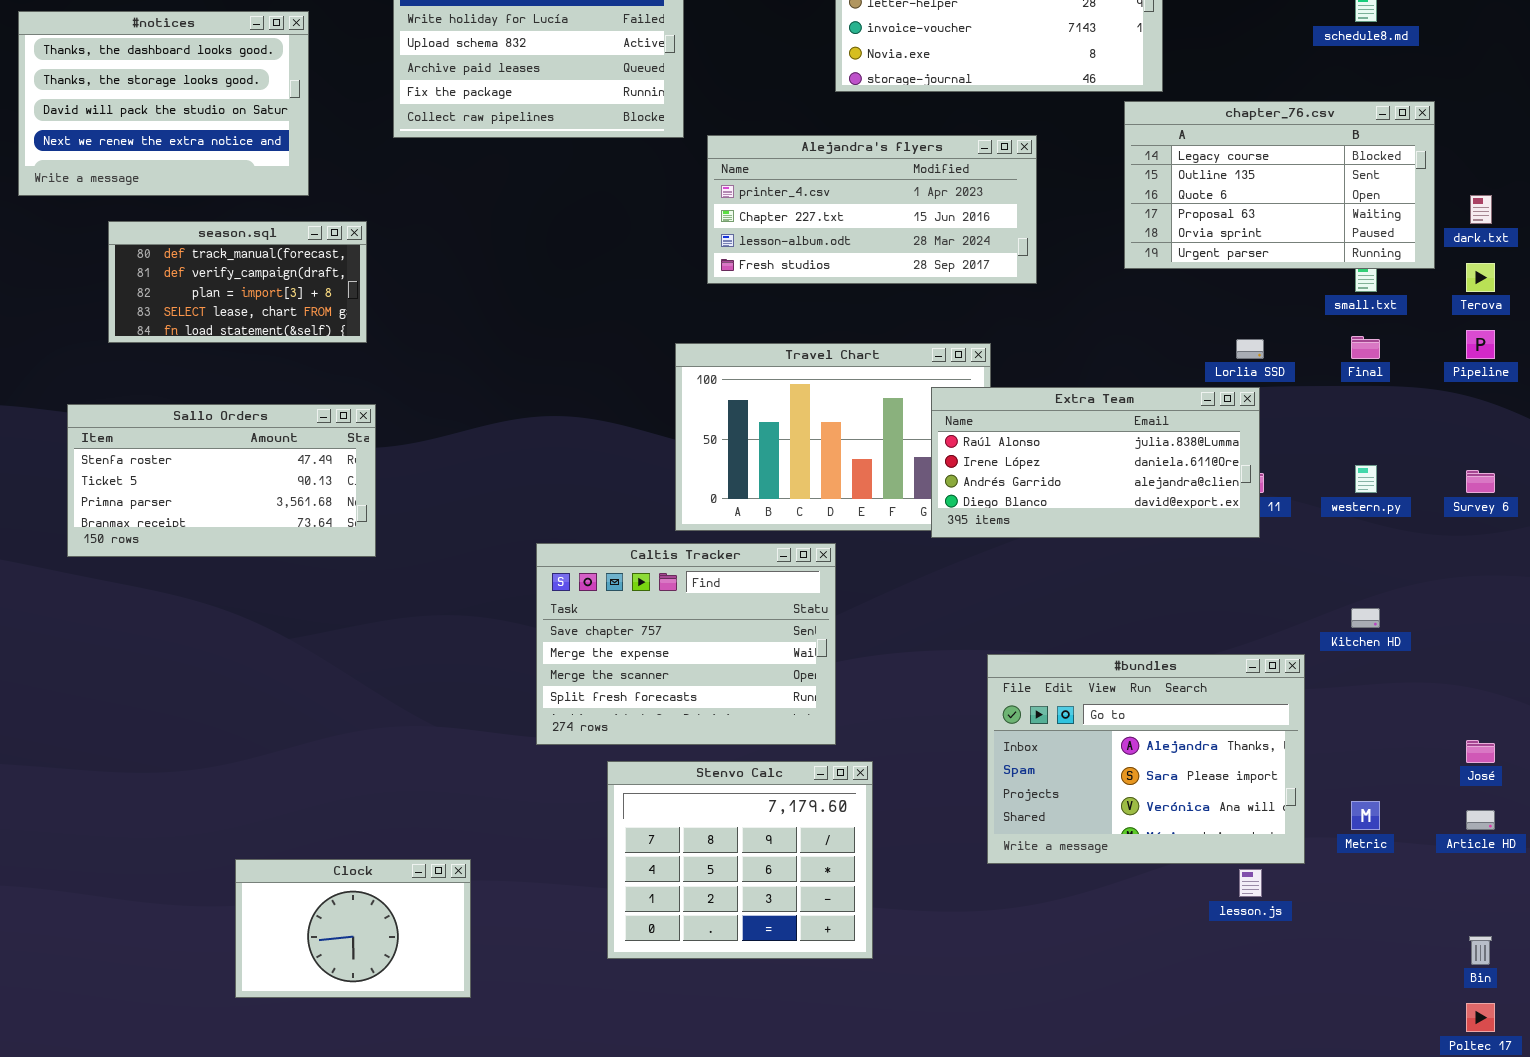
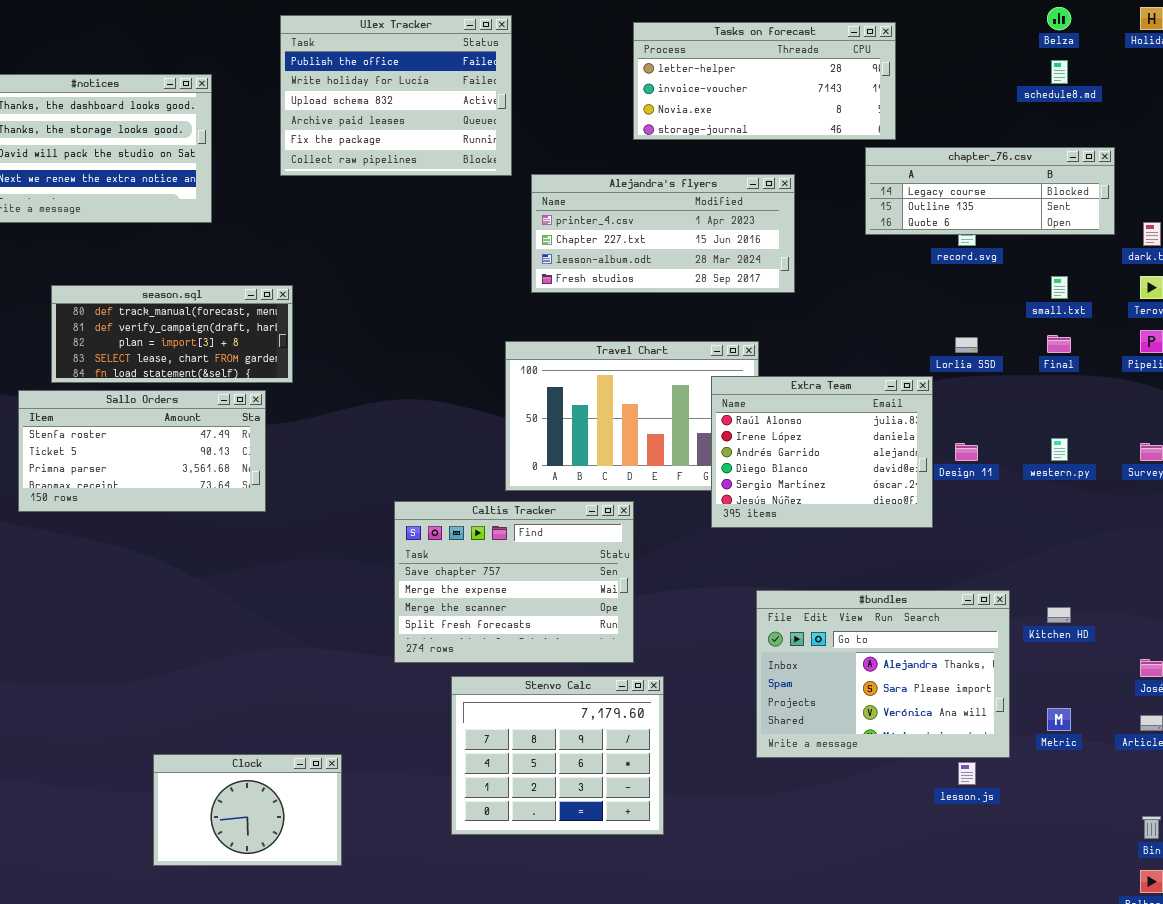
chapter_76.csv: [1124,101,1435,269] -> [865,147,1115,235], resized
season.sql: [108,221,367,343] -> [51,285,293,383], moved, resized
Extra Team: [931,387,1260,538] -> [711,376,933,528], resized
Kitchen HD: [1351,608,1380,628] -> [1047,607,1071,623], moved

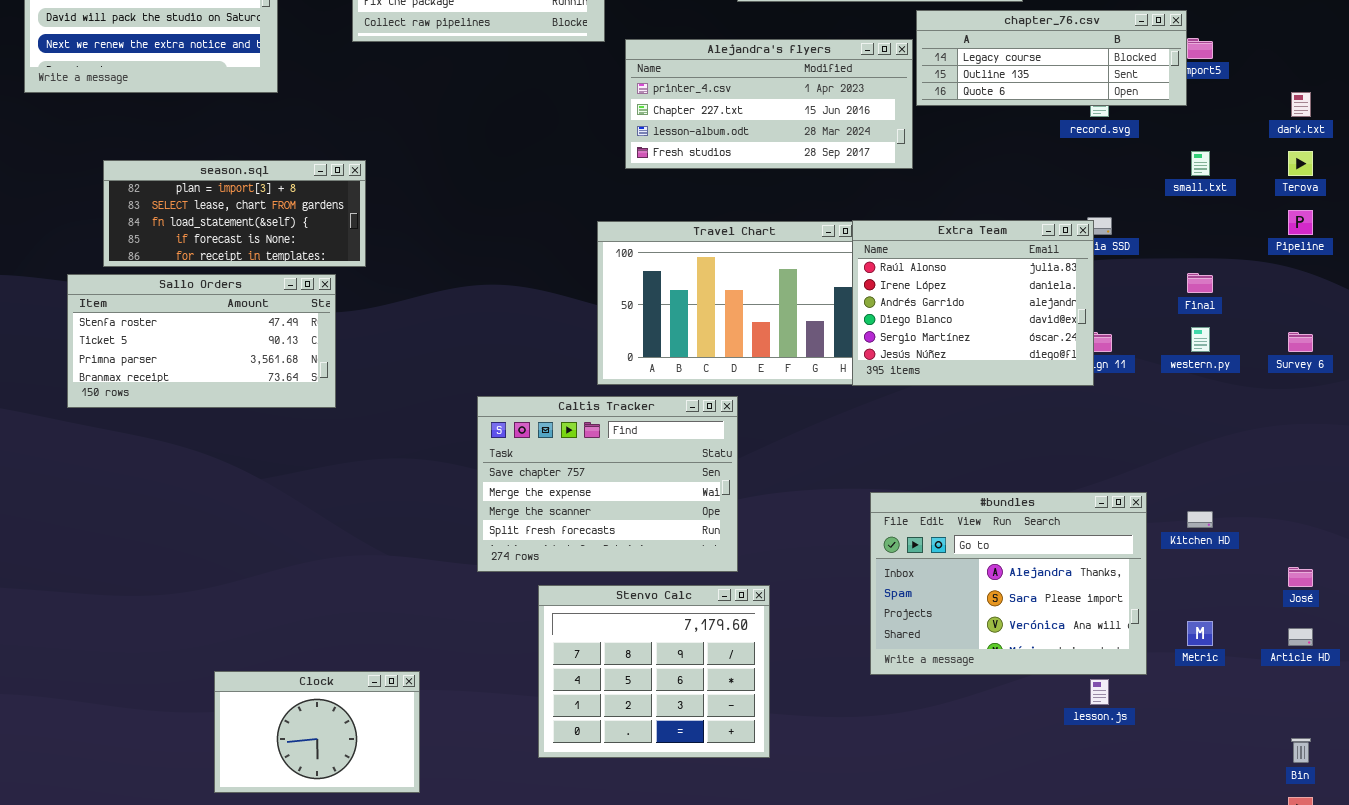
chapter_76.csv: [865,147,1115,235] -> [916,10,1187,106], moved
season.sql: [51,285,293,383] -> [103,160,366,267], scrolled down 2 rows
Final: [1047,335,1071,353] -> [1187,273,1213,293], moved
Extra Team: [711,376,933,528] -> [852,220,1094,386], moved

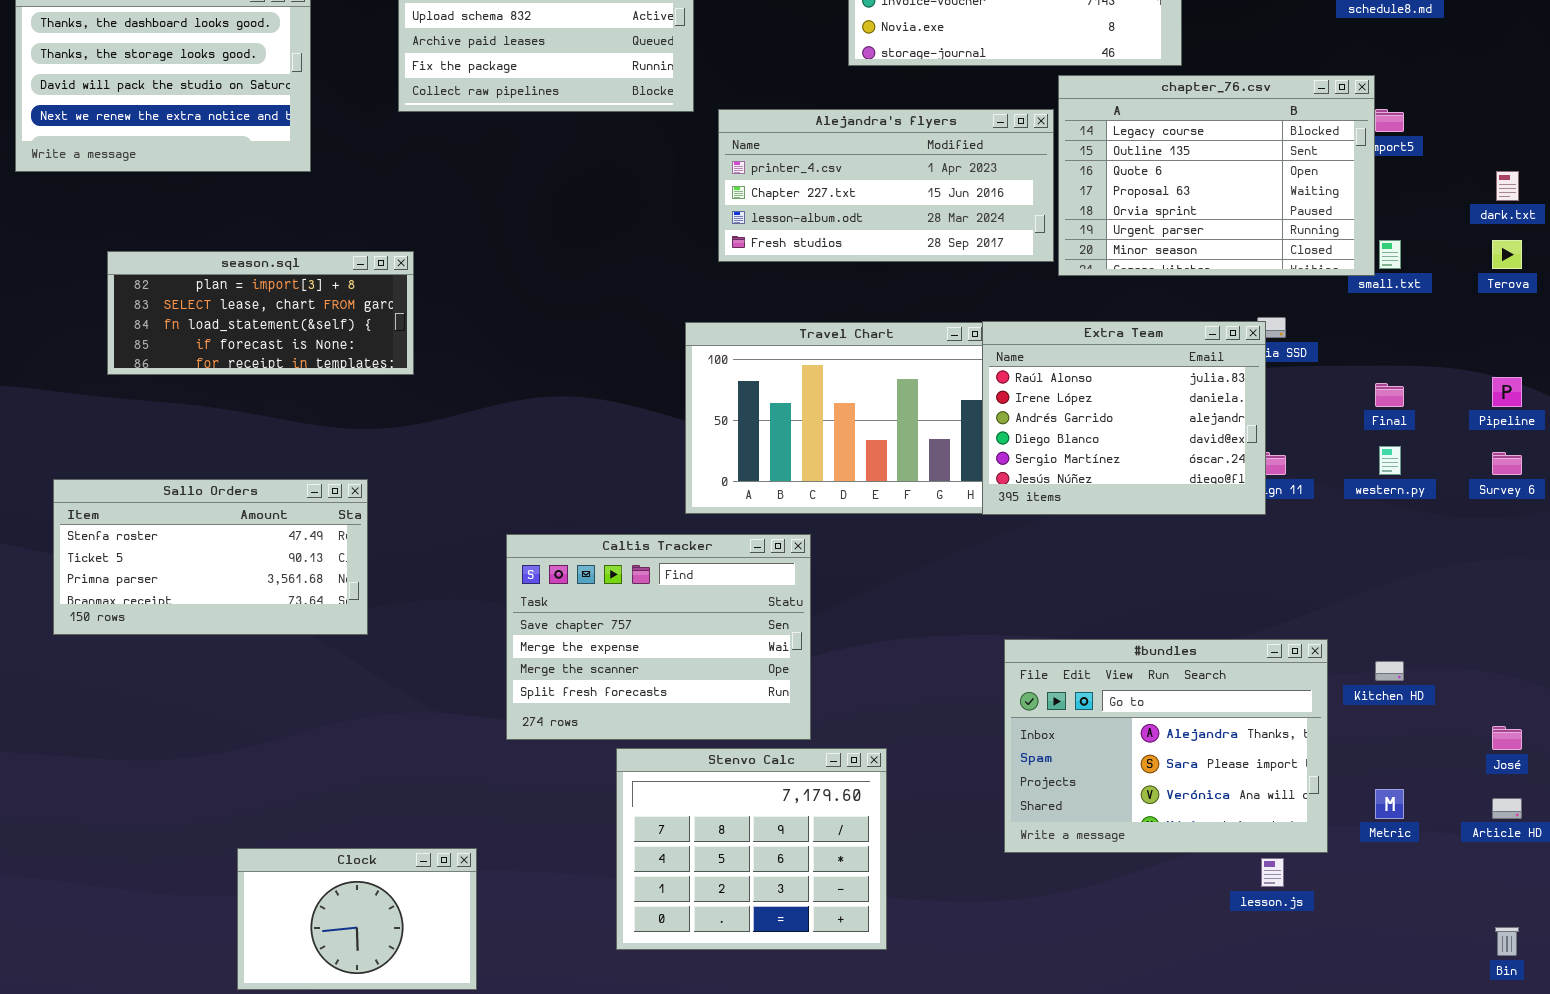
chapter_76.csv: [916,10,1187,106] -> [1058,75,1375,276], resized
Pipeline: [1288,210,1313,235] -> [1492,377,1522,407], moved
Sallo Orders: [67,274,336,408] -> [53,479,368,635], moved
Caltis Tracker: [477,396,738,572] -> [506,534,811,740], moved

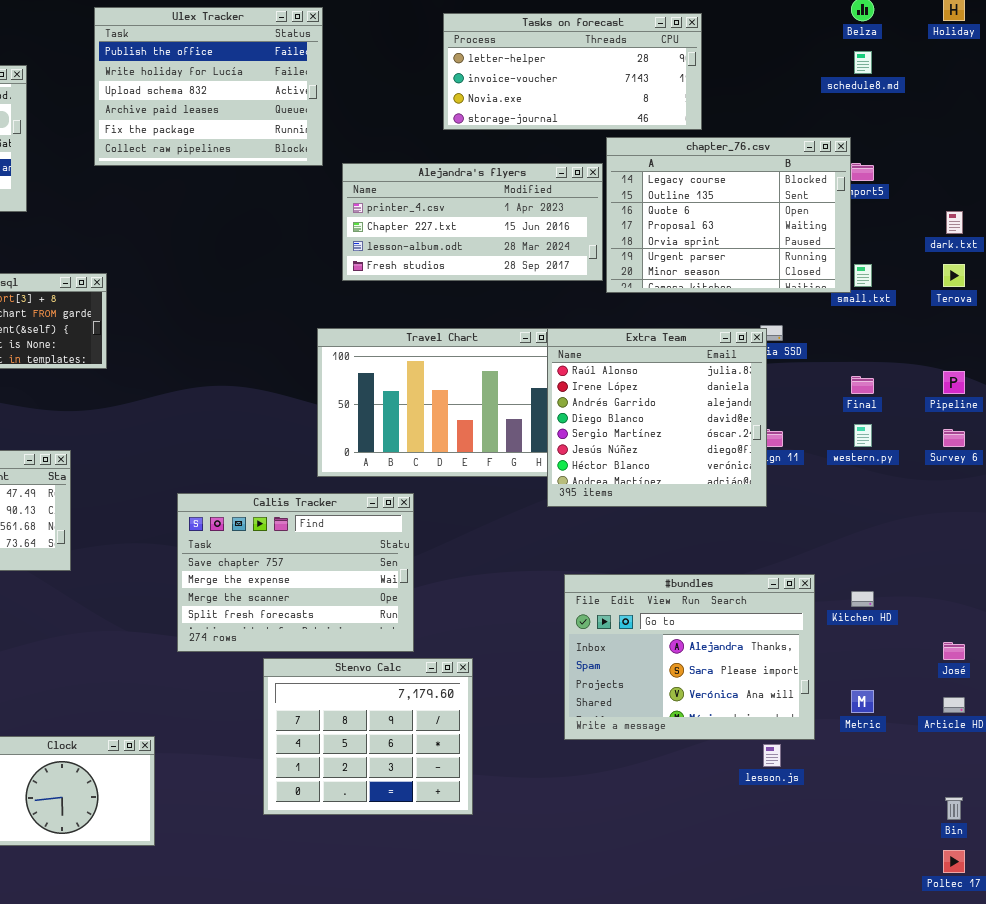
Extra Team: [982,321,1266,515] -> [547,328,767,507], resized

